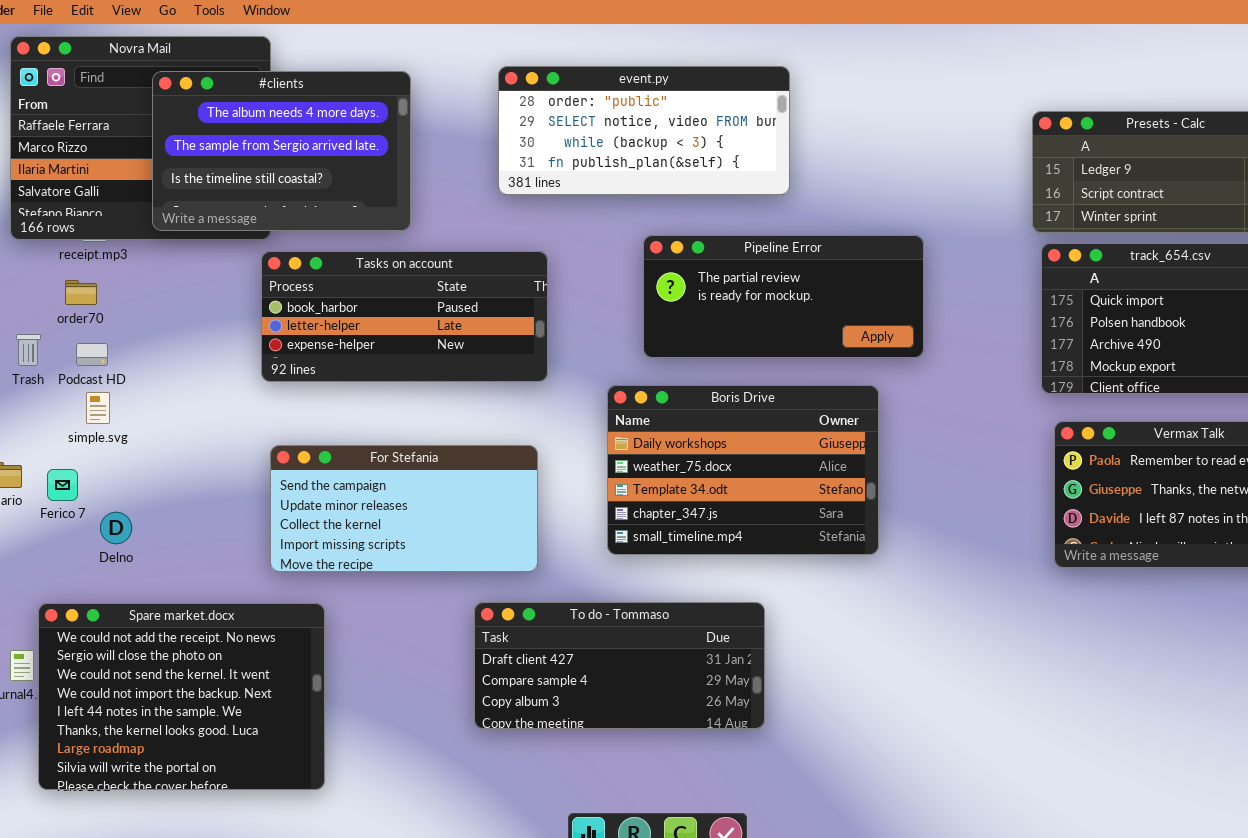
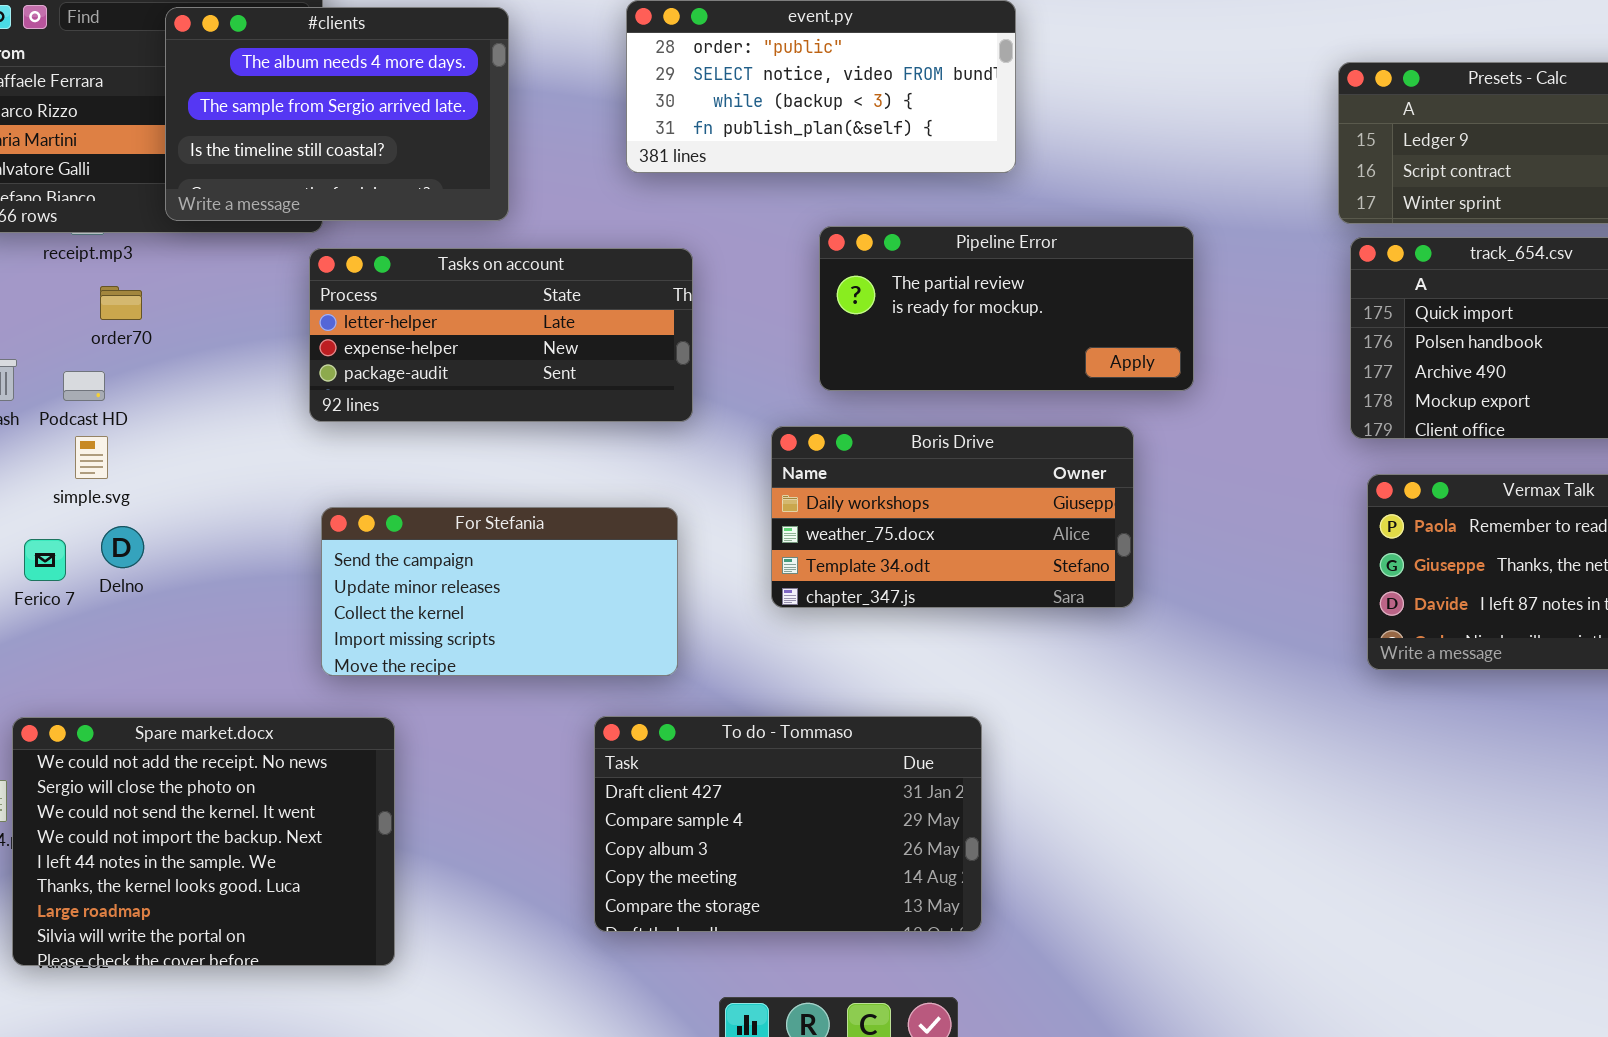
Tasks on account: [261,251,548,382] -> [309,248,693,422], scrolled down 1 row
order70: [65,280,97,305] -> [100,286,142,320], moved
Boris Drive: [607,385,879,555] -> [771,426,1134,608], resized
Delno: [100,512,132,544] -> [101,526,144,568], moved
To do - Tommaso: [474,602,765,729] -> [594,716,982,932], resized

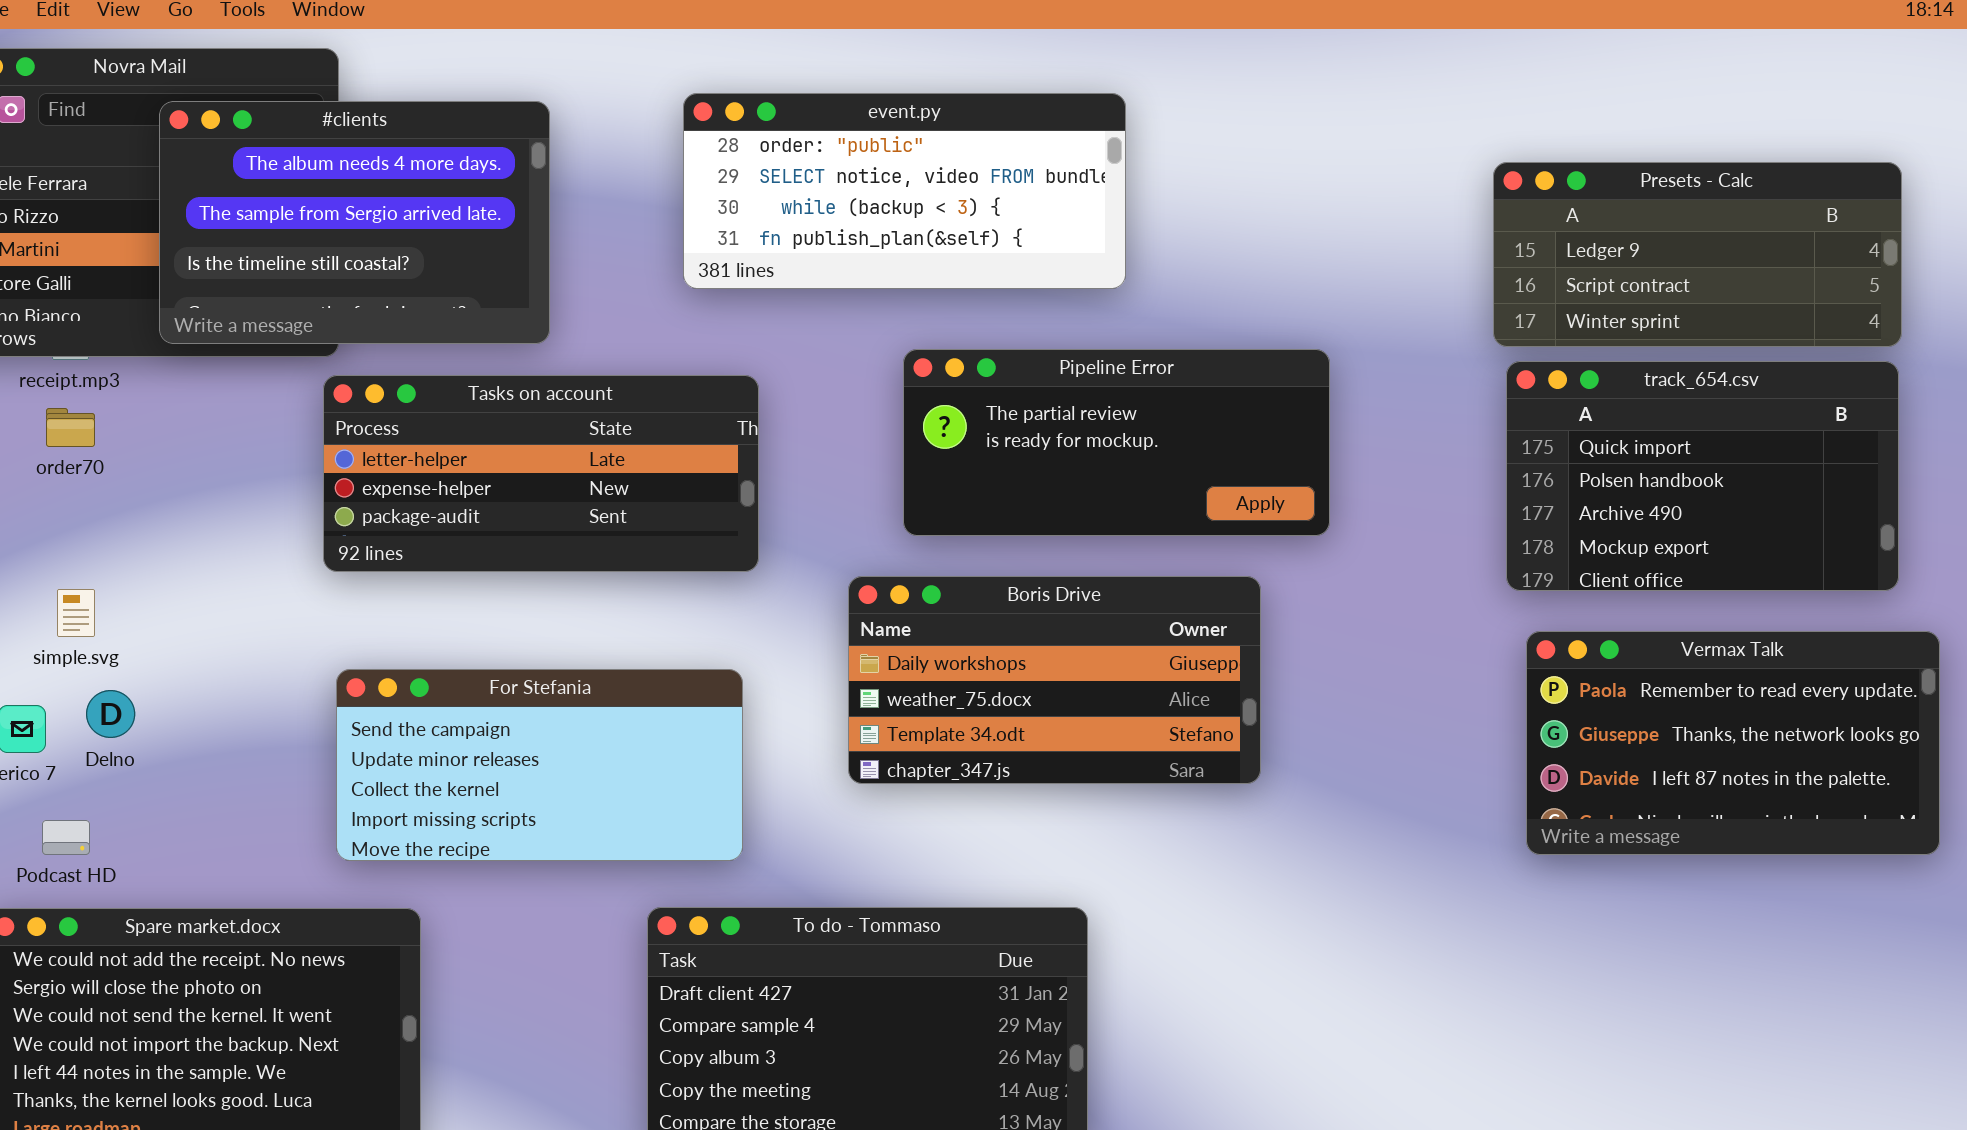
order70: [100,286,142,320] -> [46,408,95,447], moved
Podcast HD: [63,371,105,401] -> [42,820,90,855], moved

